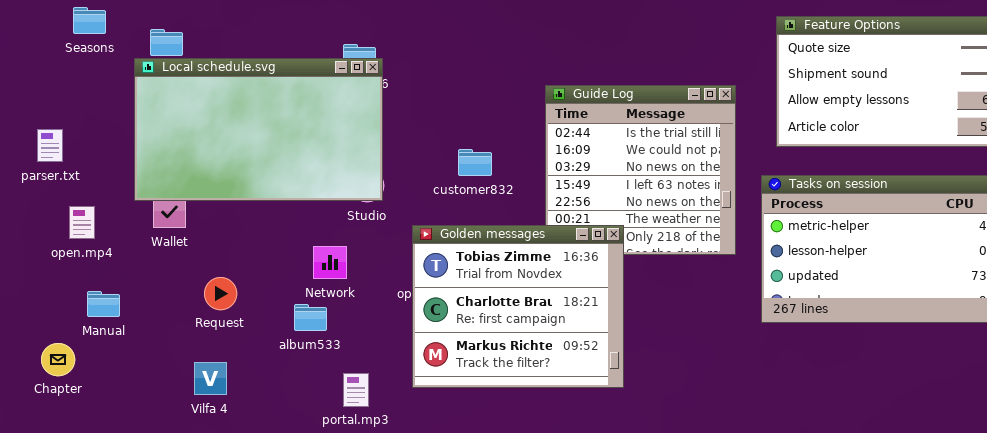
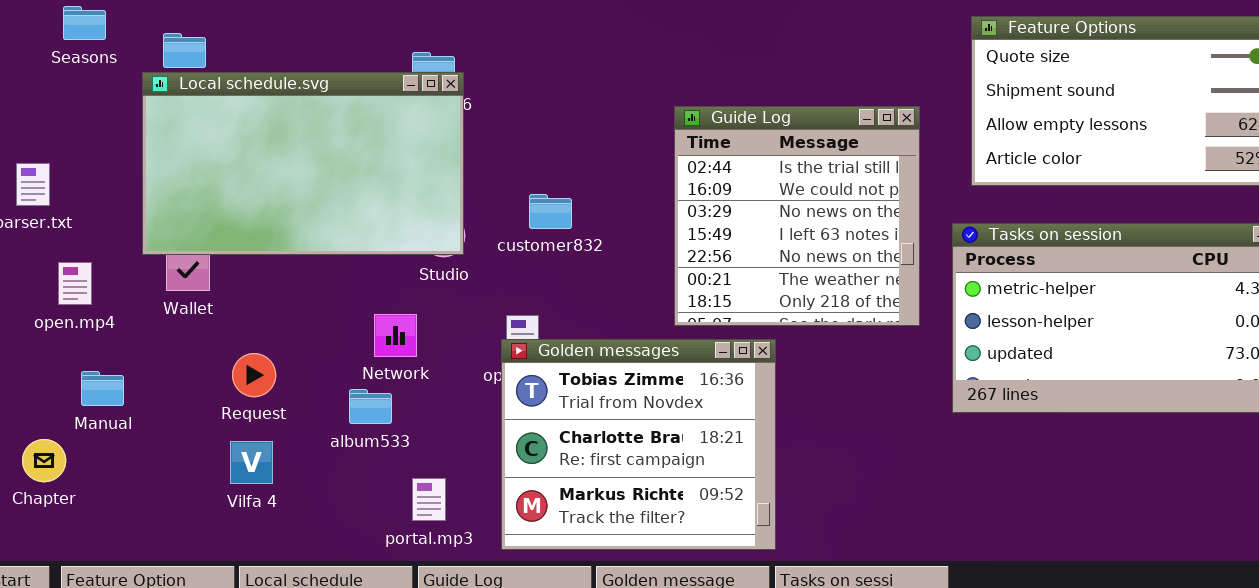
customer832: [458,149,492,176] -> [529,194,572,229], moved
Golden messages: [412,225,624,388] -> [501,339,776,550], moved
Vilfa 4: [194,362,227,395] -> [230,441,273,484], moved

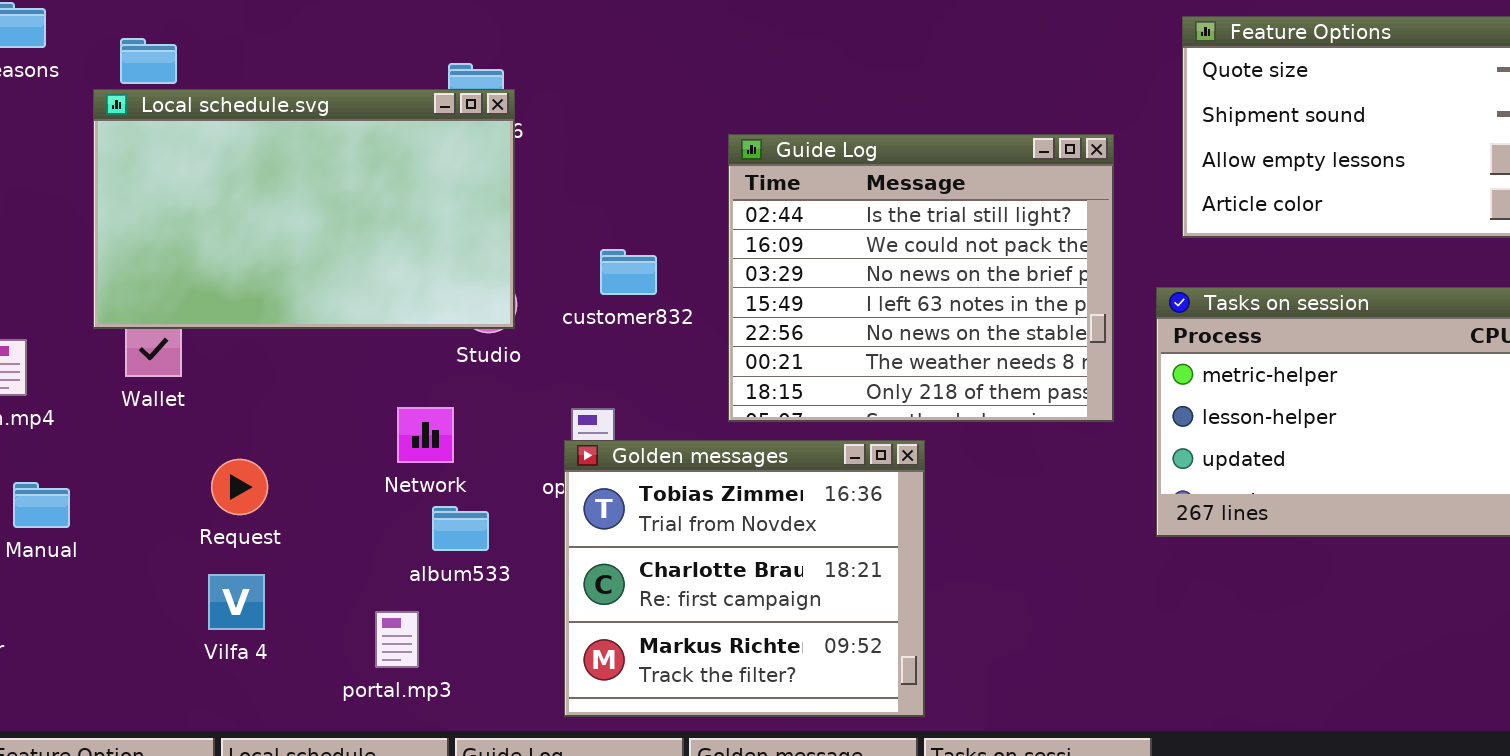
Guide Log: [674,106,920,326] -> [728,134,1114,422], resized
album533: [349,389,392,424] -> [432,506,489,551], moved
portal.mp3: [412,478,446,521] -> [375,611,419,668], moved

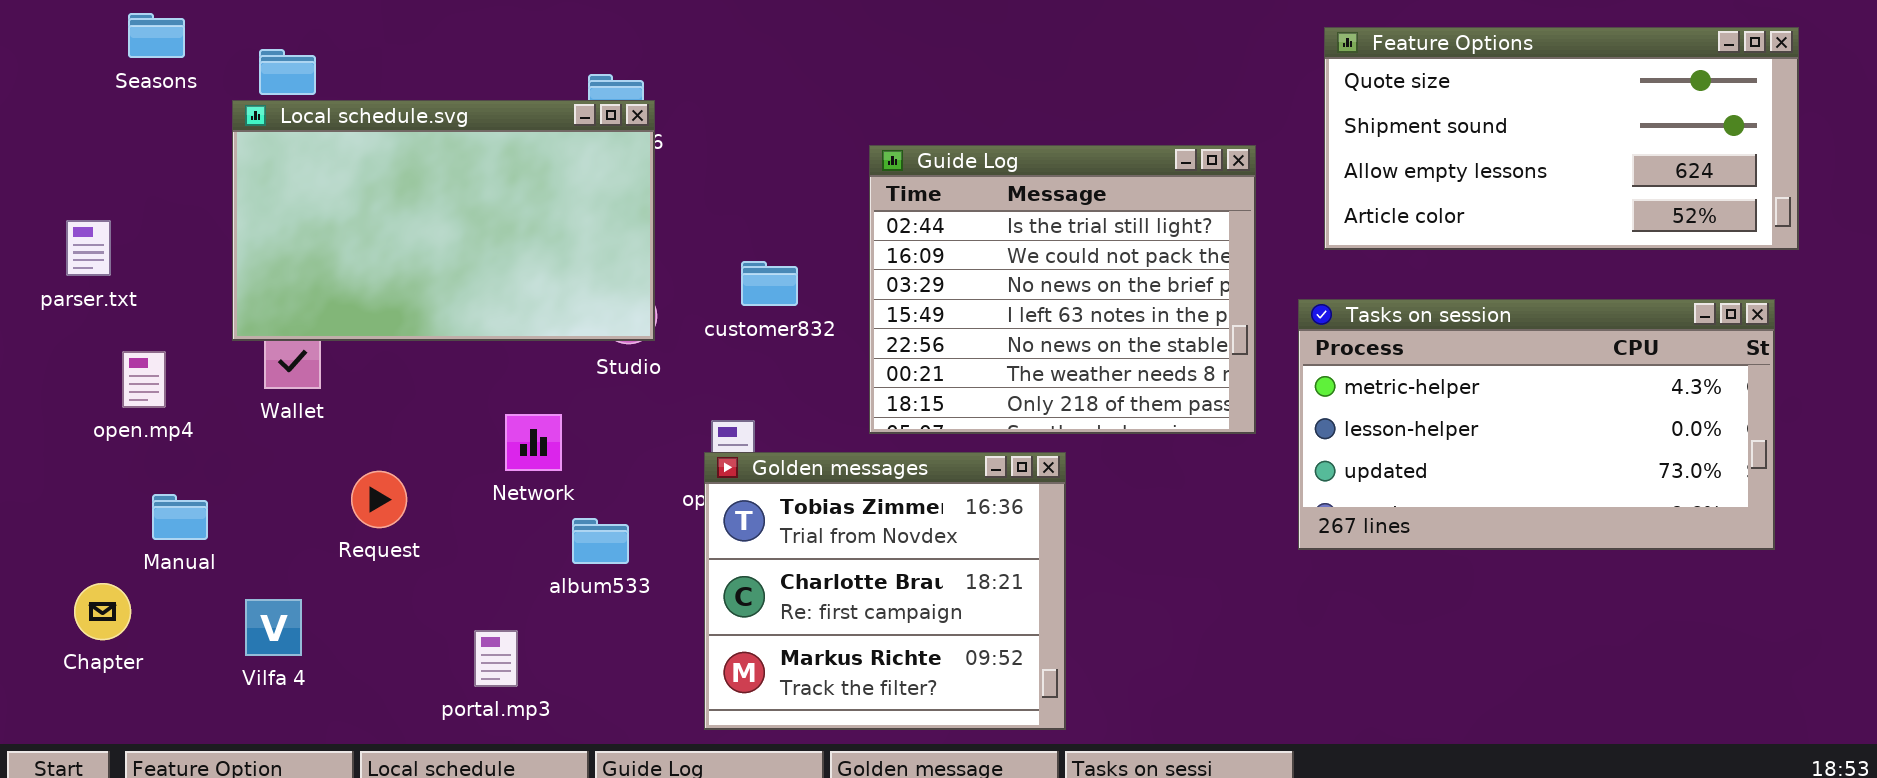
Network: [397,407,454,463] -> [505,414,562,471], moved
Vilfa 4: [208,574,265,630] -> [245,599,302,656], moved
portal.mp3: [375,611,419,668] -> [474,630,518,687], moved

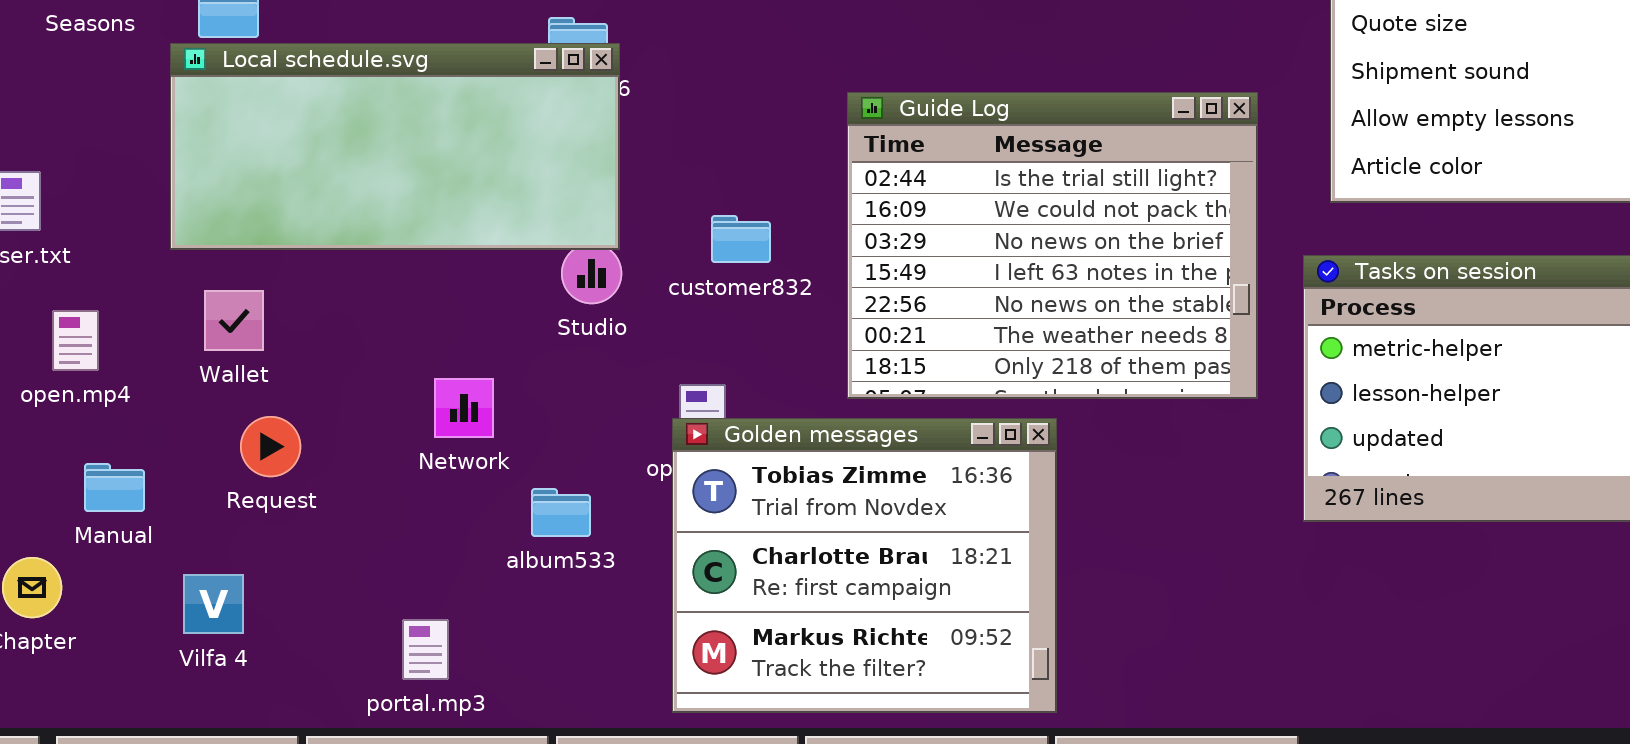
Local schedule.svg: [232,100,655,341] -> [170,43,620,250], resized
Network: [505,414,562,471] -> [434,378,494,438], moved
Request: [351,471,407,528] -> [240,416,301,477], moved
portal.mp3: [474,630,518,687] -> [402,619,449,680], moved

